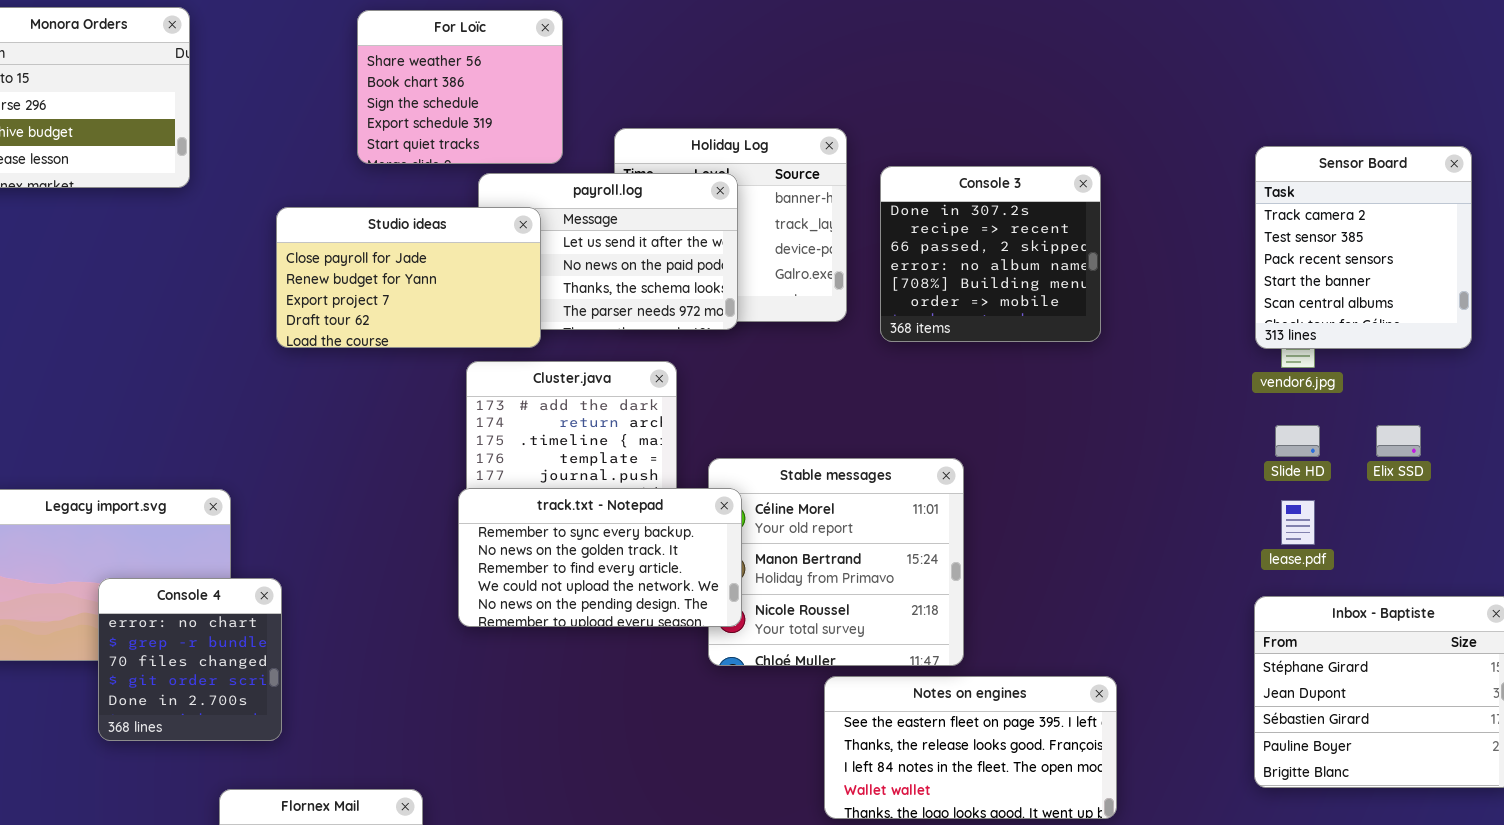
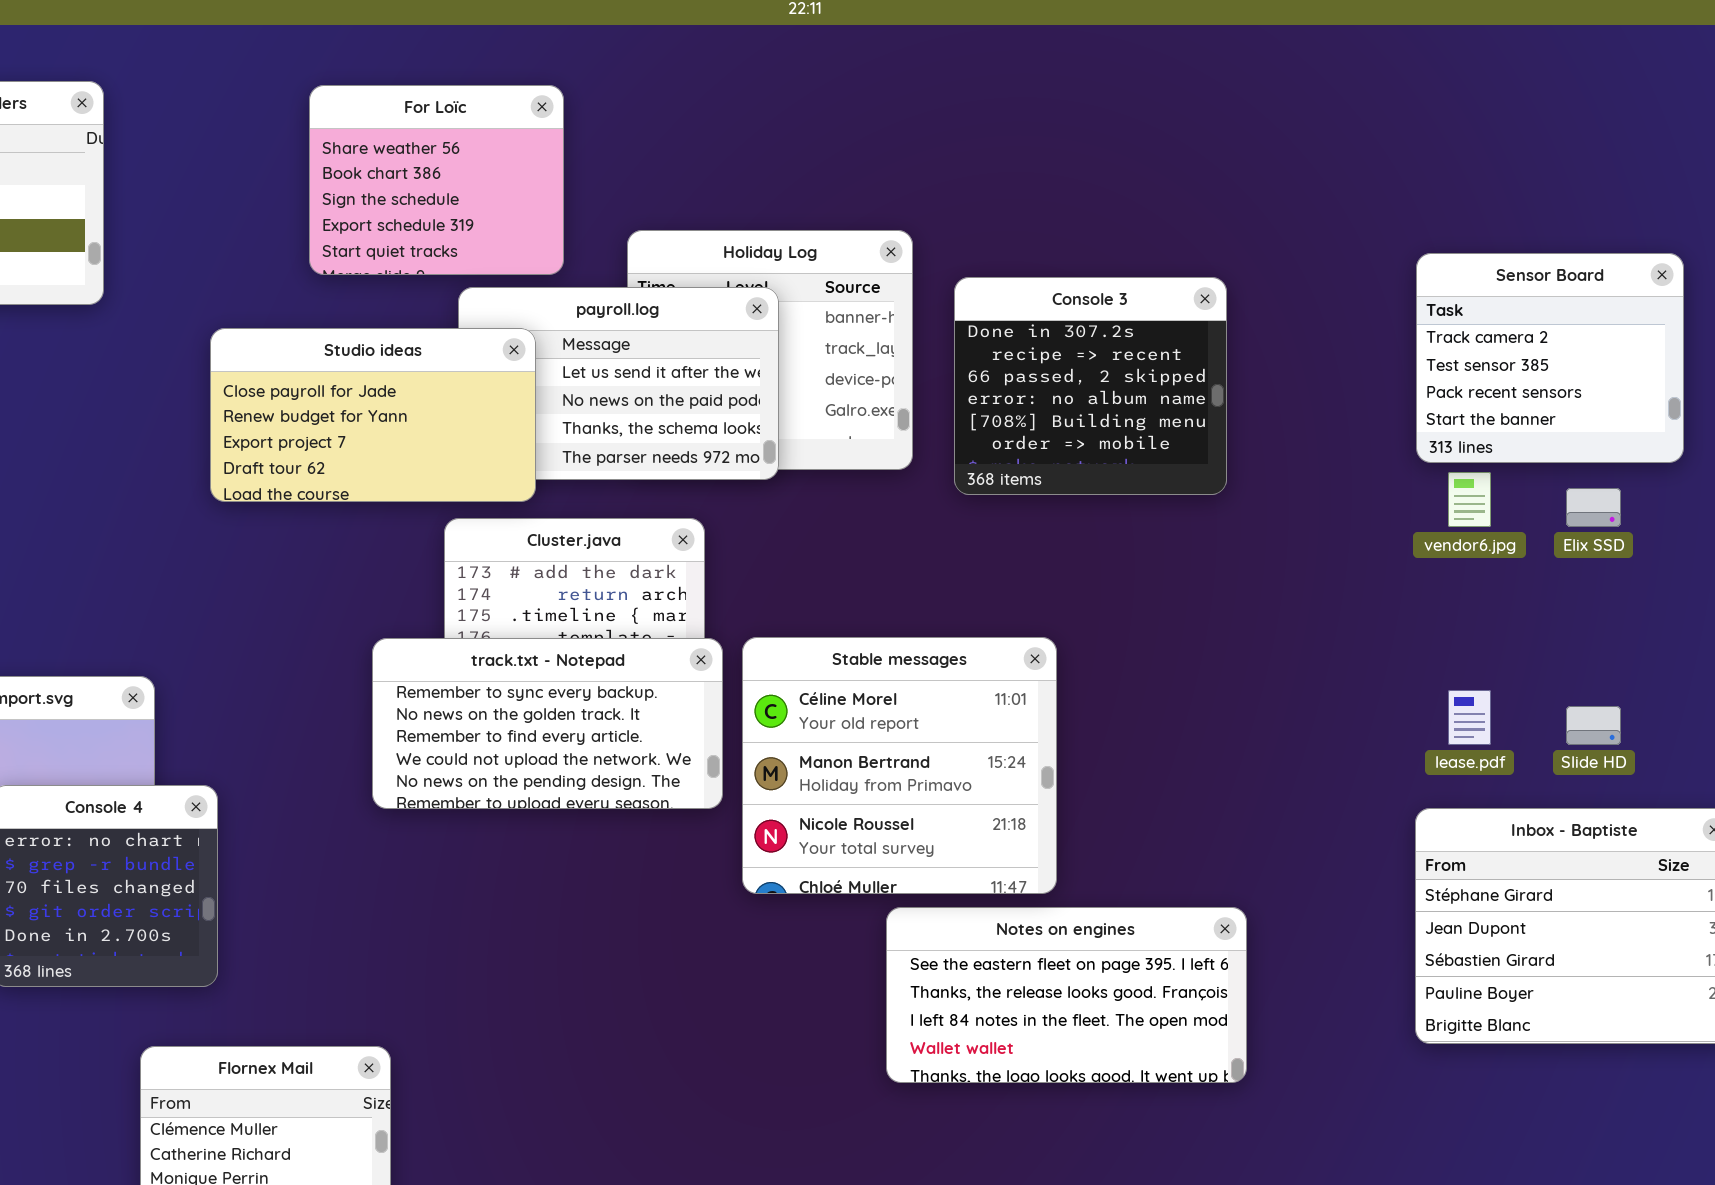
Sensor Board: [1255,146,1472,349] -> [1416,253,1684,463], resized
Slide HD: [1275,425,1320,457] -> [1566,706,1621,745], moved
Elix SSD: [1376,425,1421,457] -> [1566,488,1621,527], moved
track.txt - Notepad: [458,488,742,627] -> [372,638,723,809], moved

